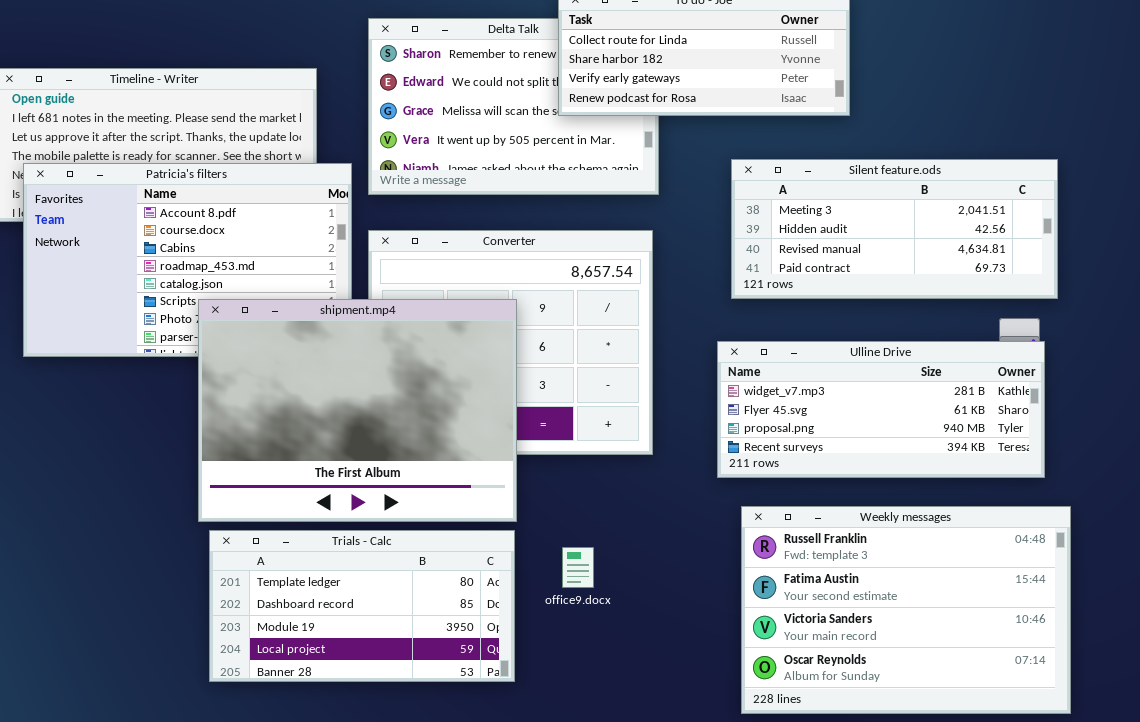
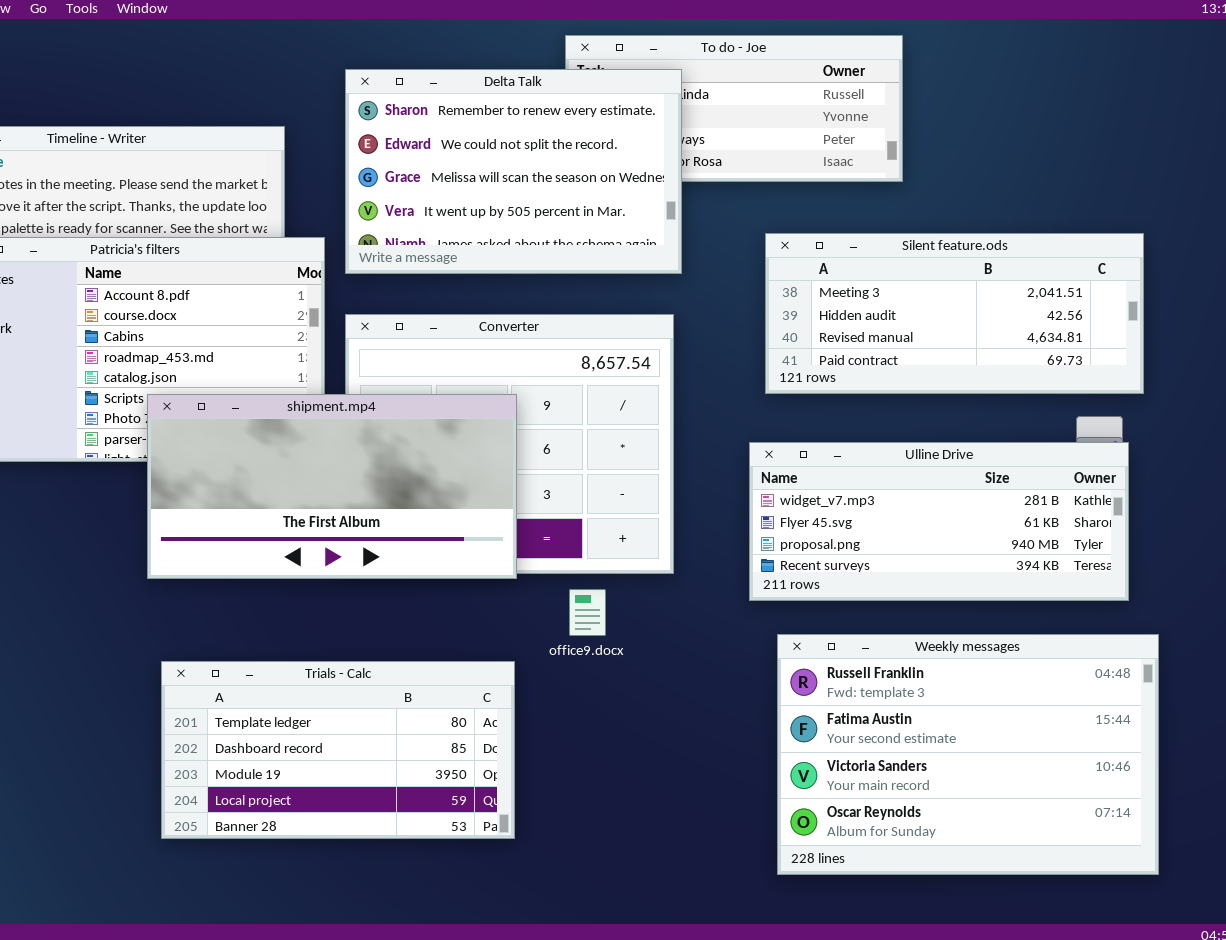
Delta Talk: [368,18,659,195] -> [345,69,682,274], raised
shipment.mp4: [198,299,517,522] -> [147,394,517,579], resized
office9.docx: [562,547,594,588] -> [569,589,606,636], moved

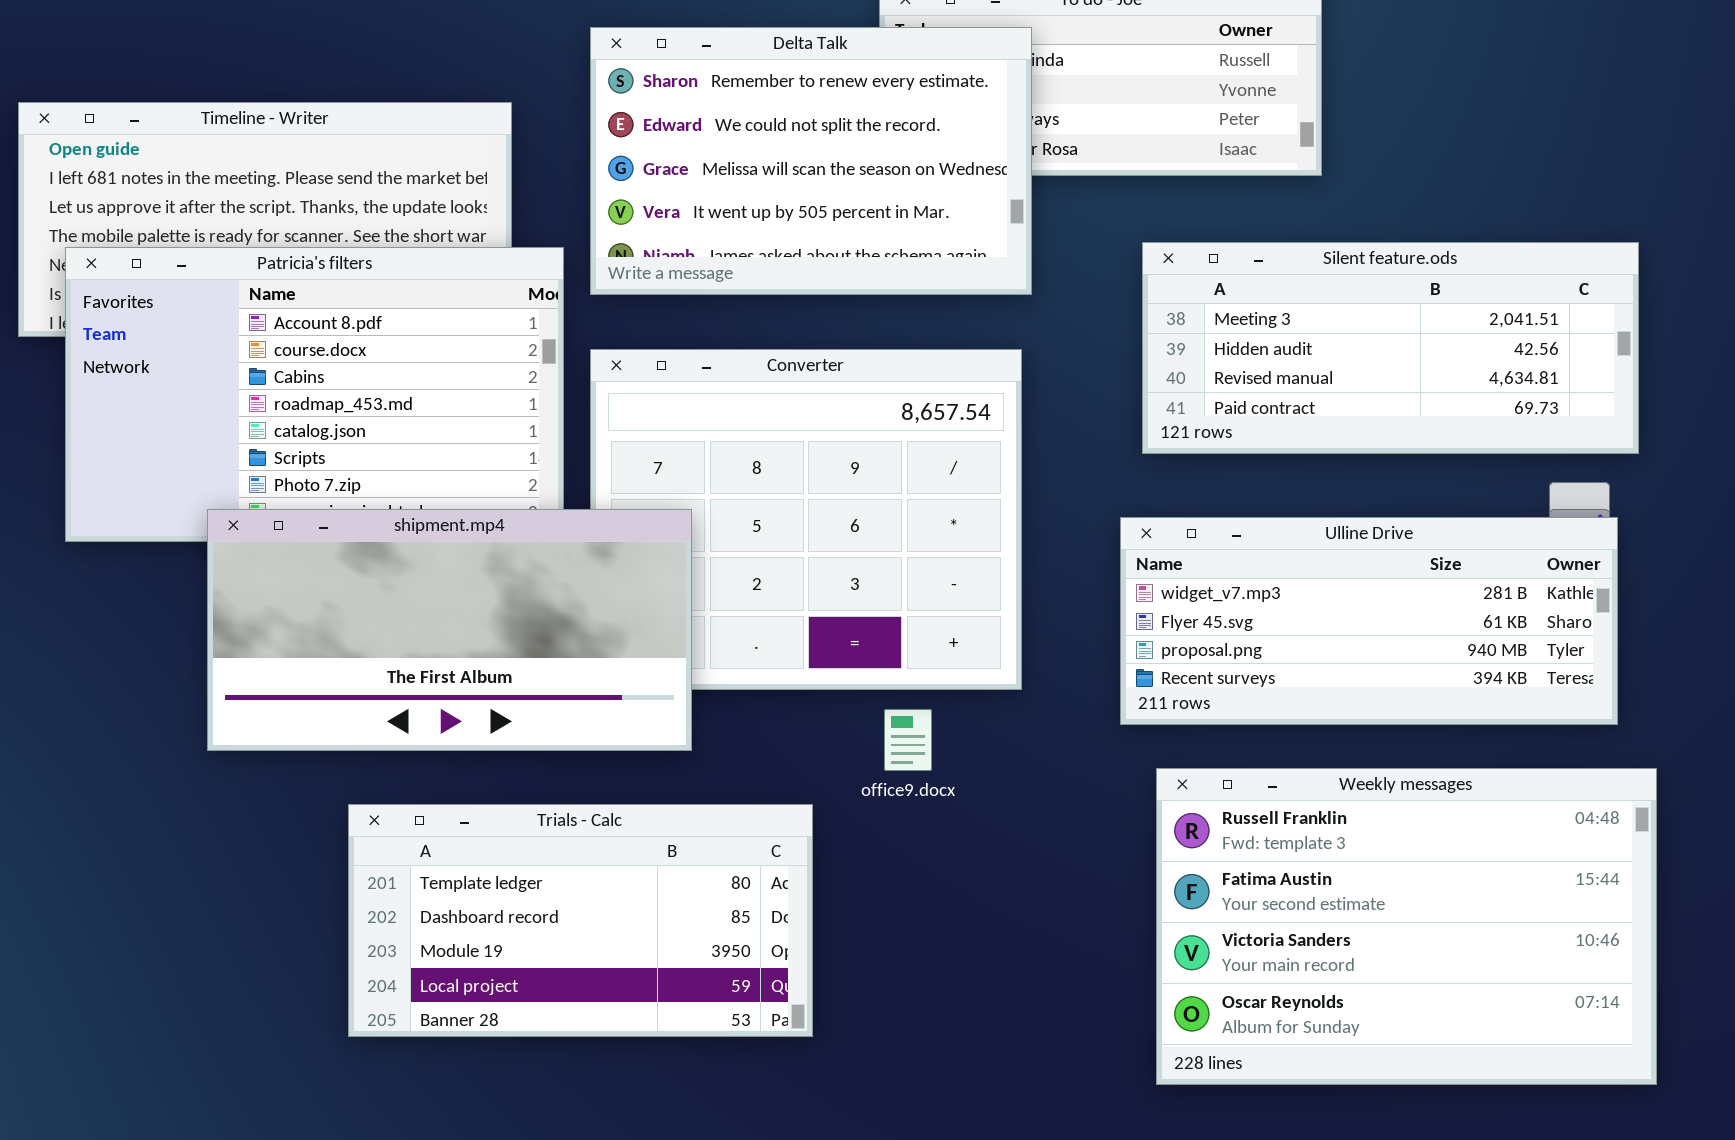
shipment.mp4: [147,394,517,579] -> [207,509,692,751], moved

